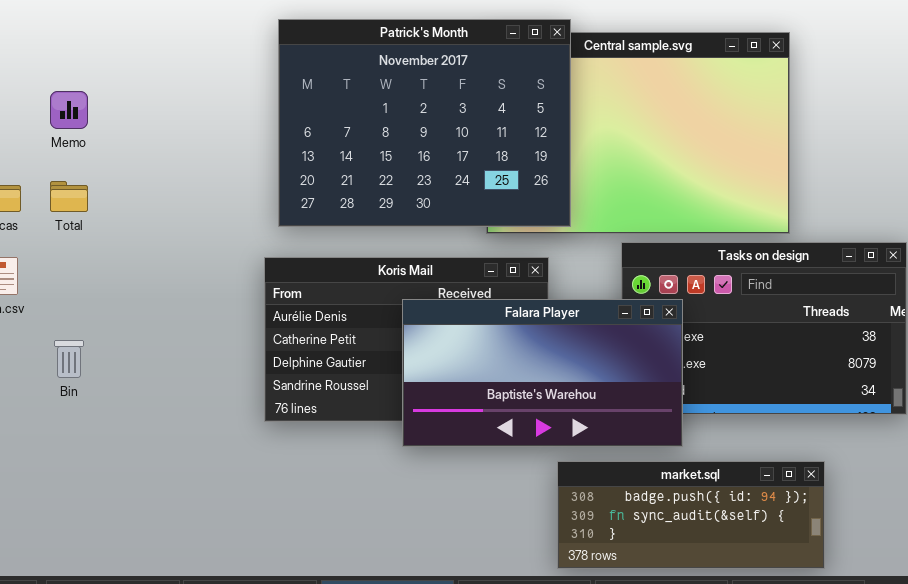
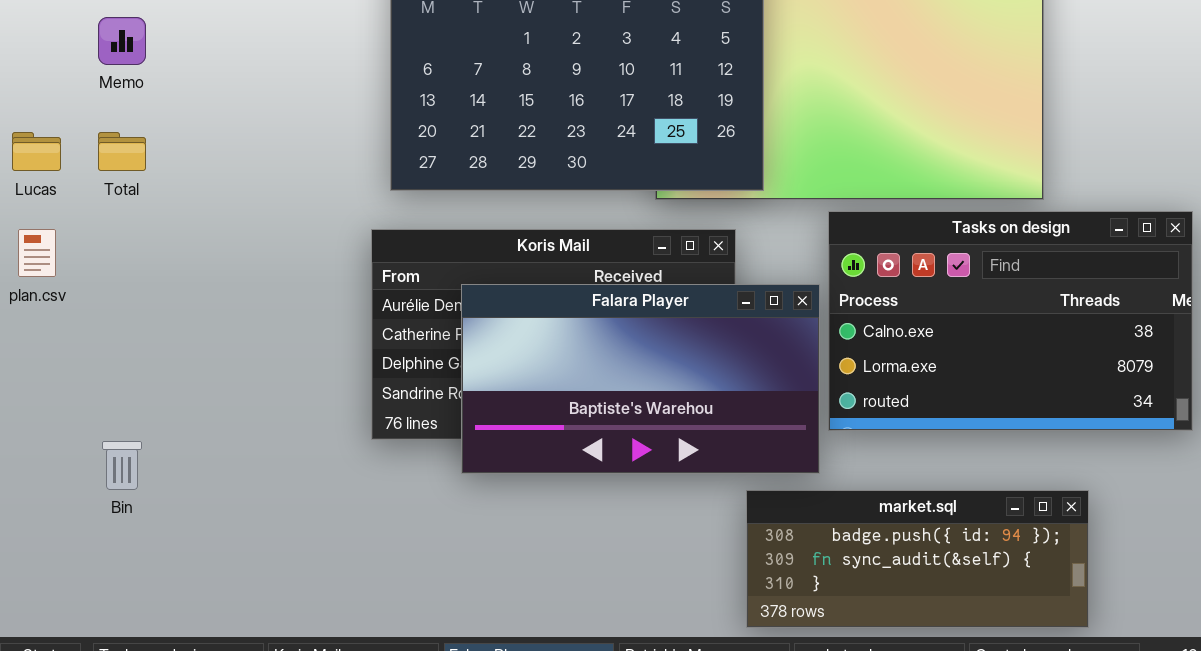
Falara Player: [402,299,683,447] -> [461,284,820,474], moved
Bin: [54,340,84,378] -> [102,441,142,490], moved

